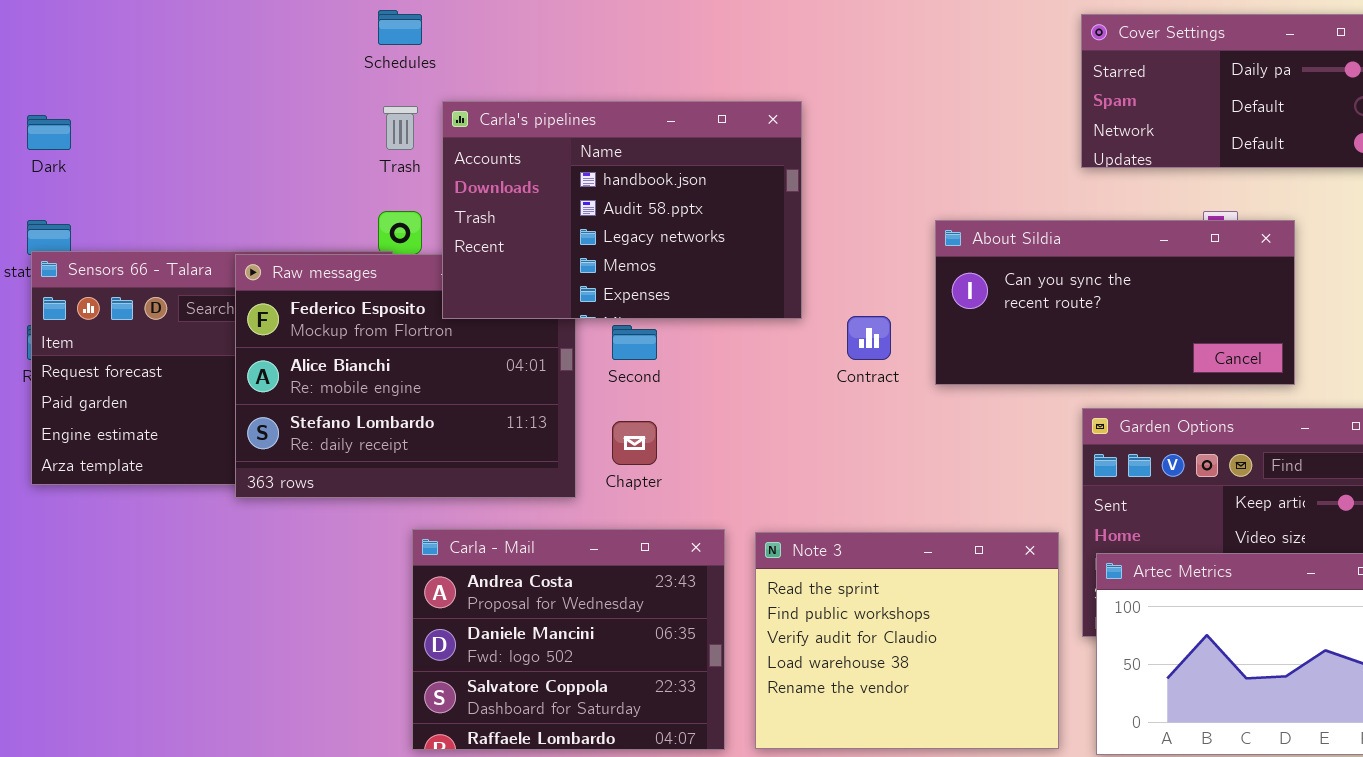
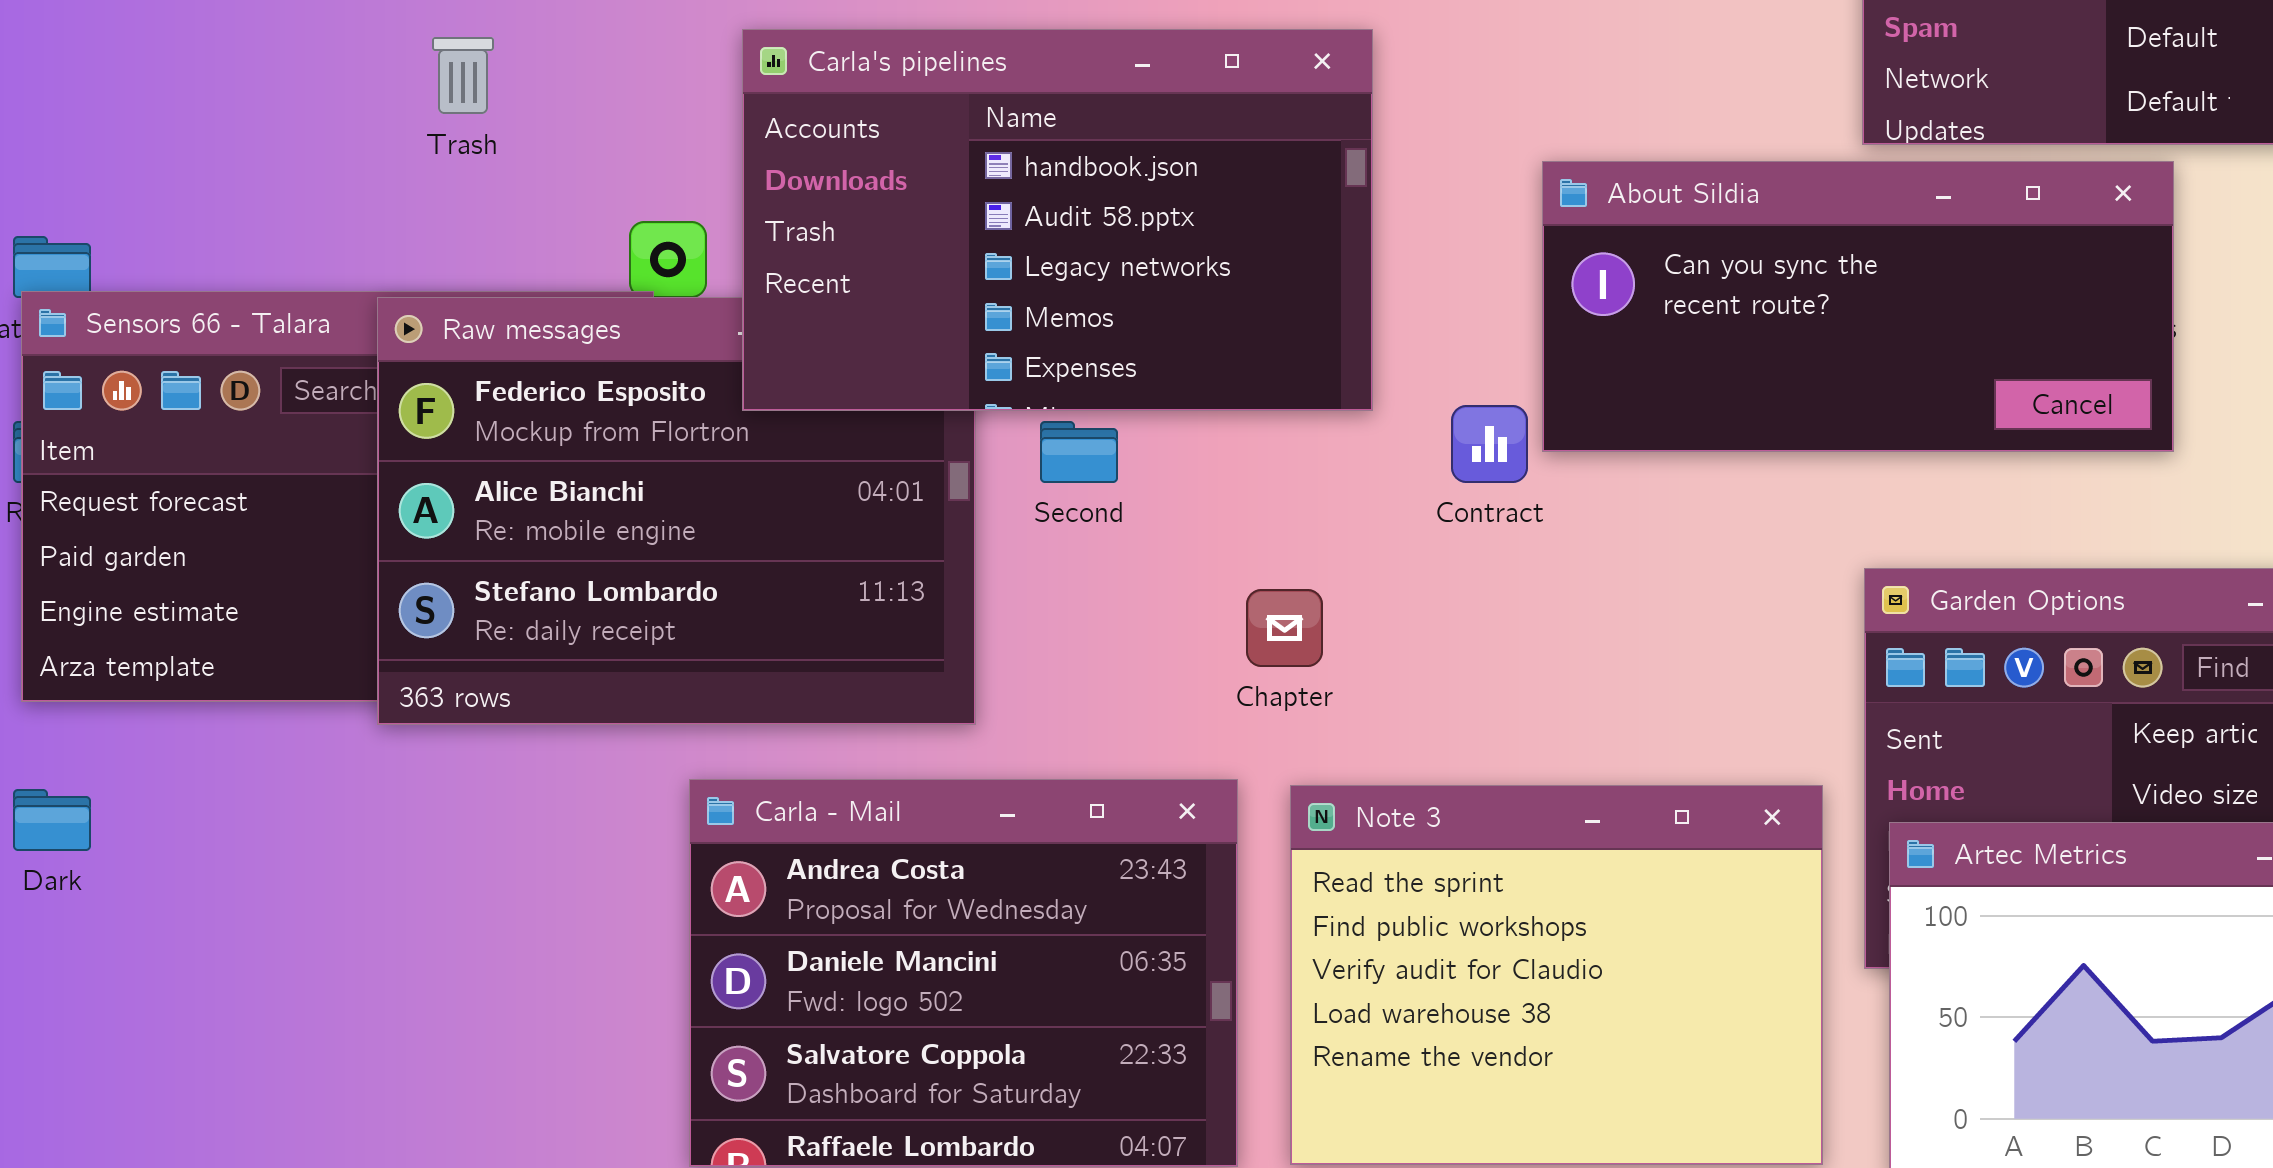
Trash: [383,106,418,150] -> [432,37,494,114], moved
Dark: [27,115,71,150] -> [13,789,91,851], moved
About Sildia: [935,220,1295,385] -> [1542,161,2174,452], moved
Chapter: [612,421,657,465] -> [1246,589,1323,667], moved

